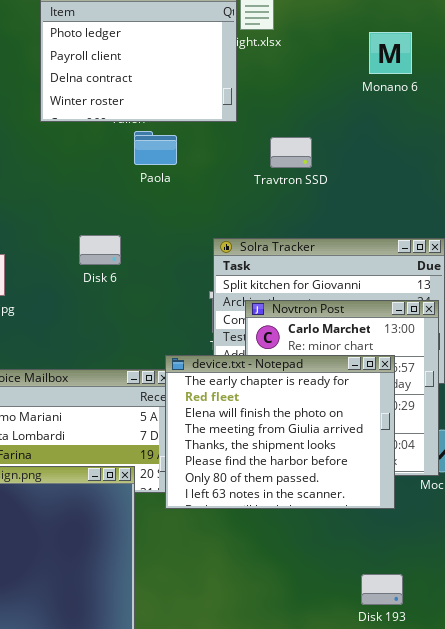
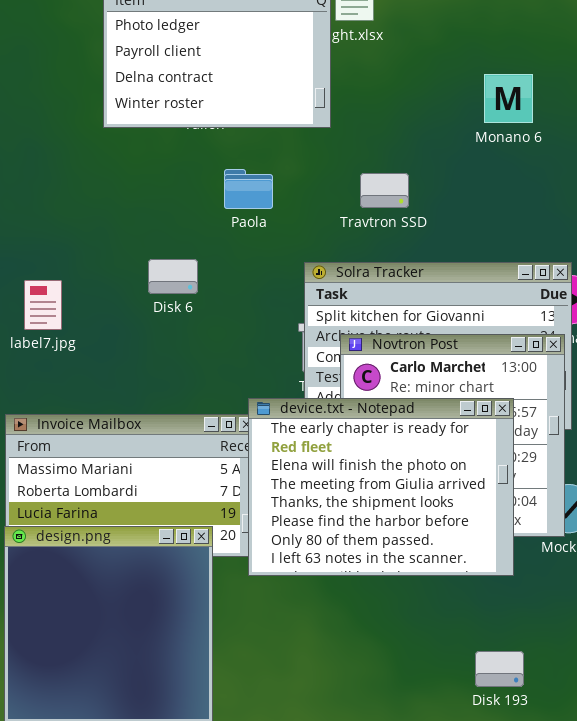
Monano 6: [369,32,412,74] -> [484,74,533,123], moved
Paola: [134,131,177,165] -> [224,169,273,209], moved
Travtron SSD: [270,137,312,168] -> [360,173,409,208], moved

